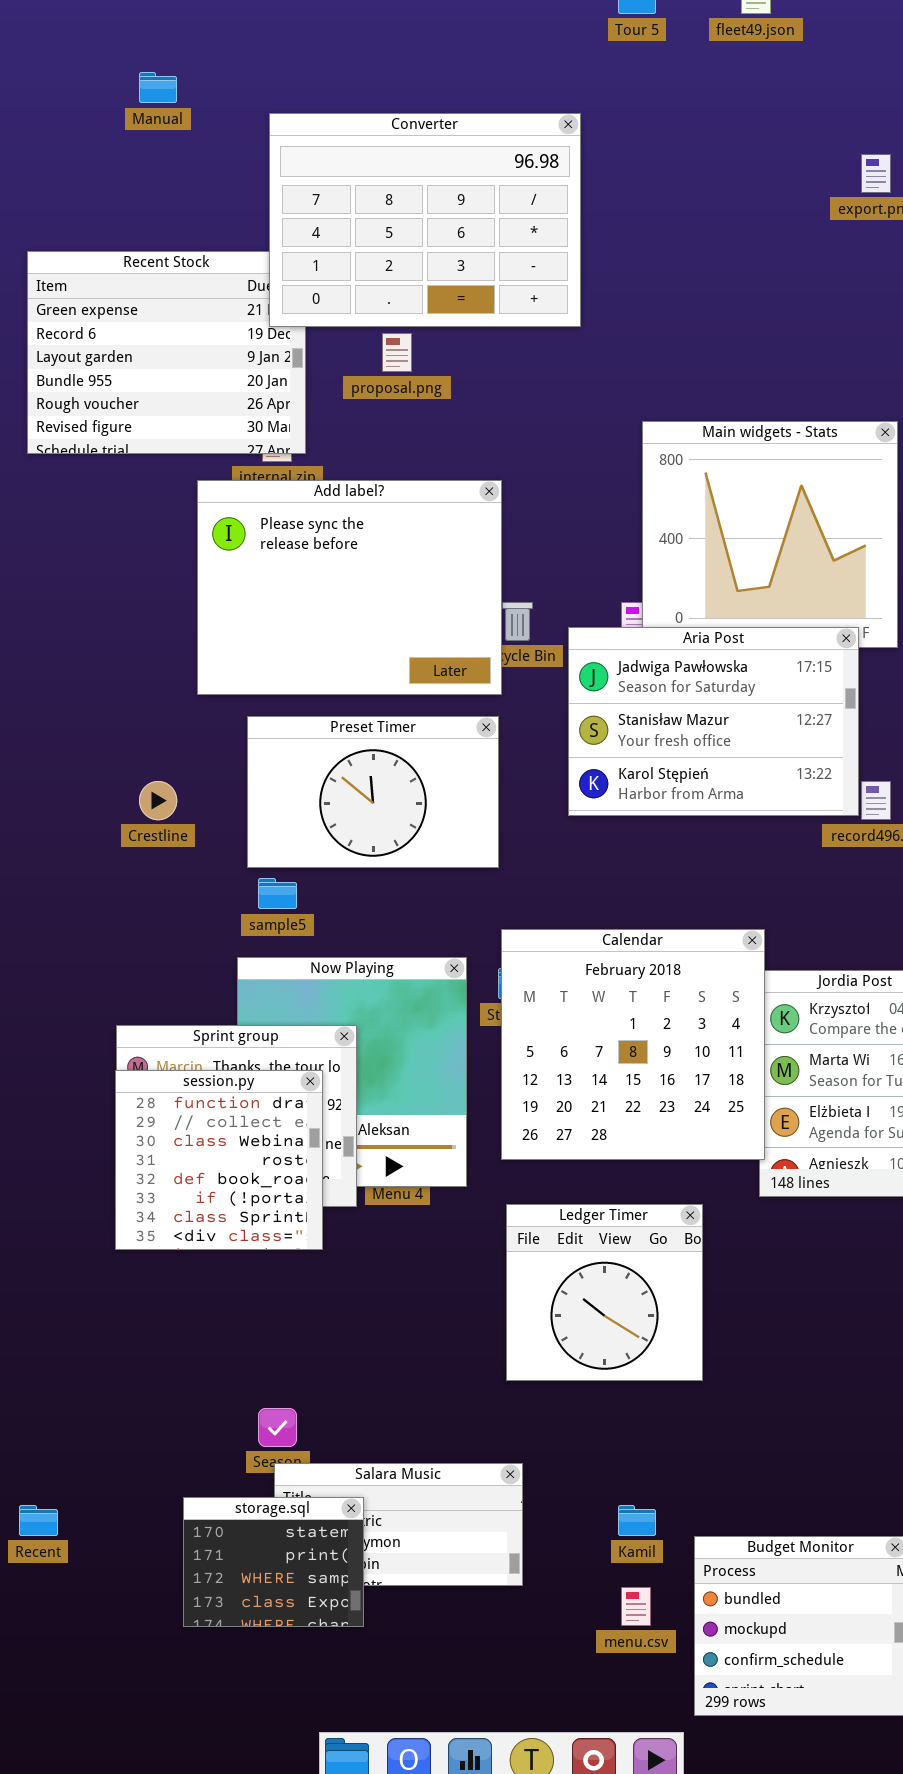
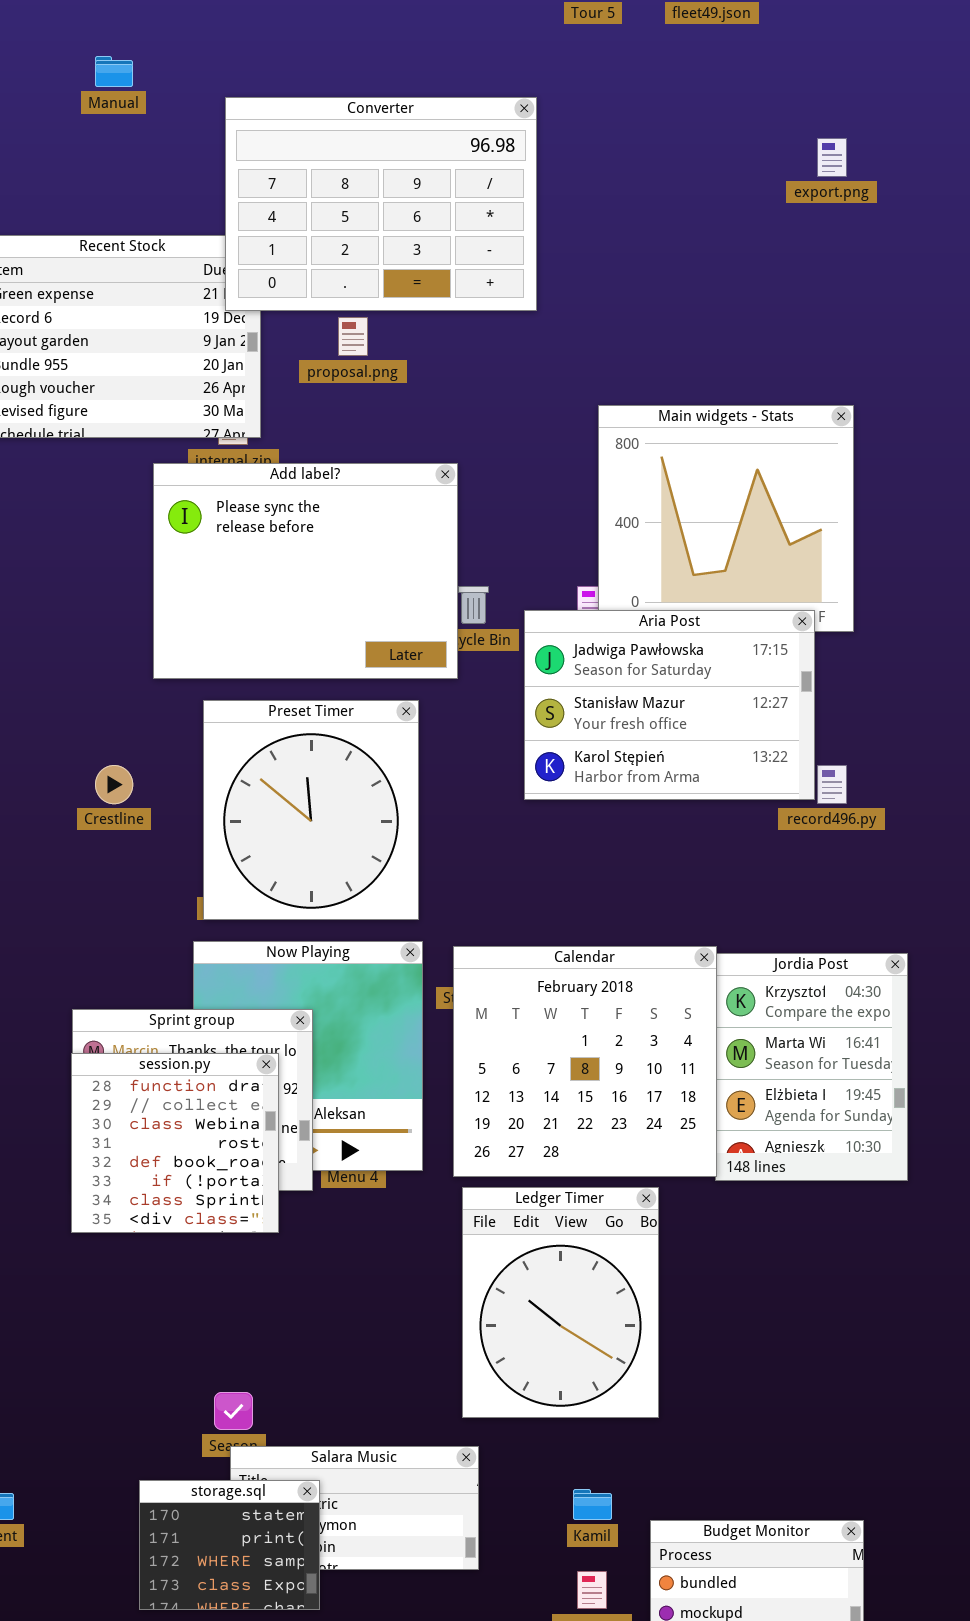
Preset Timer: [247,716,499,868] -> [203,700,419,920], resized
Calendar: [501,929,765,1160] -> [453,946,717,1177], moved
Ledger Timer: [506,1204,703,1381] -> [462,1187,659,1418], resized

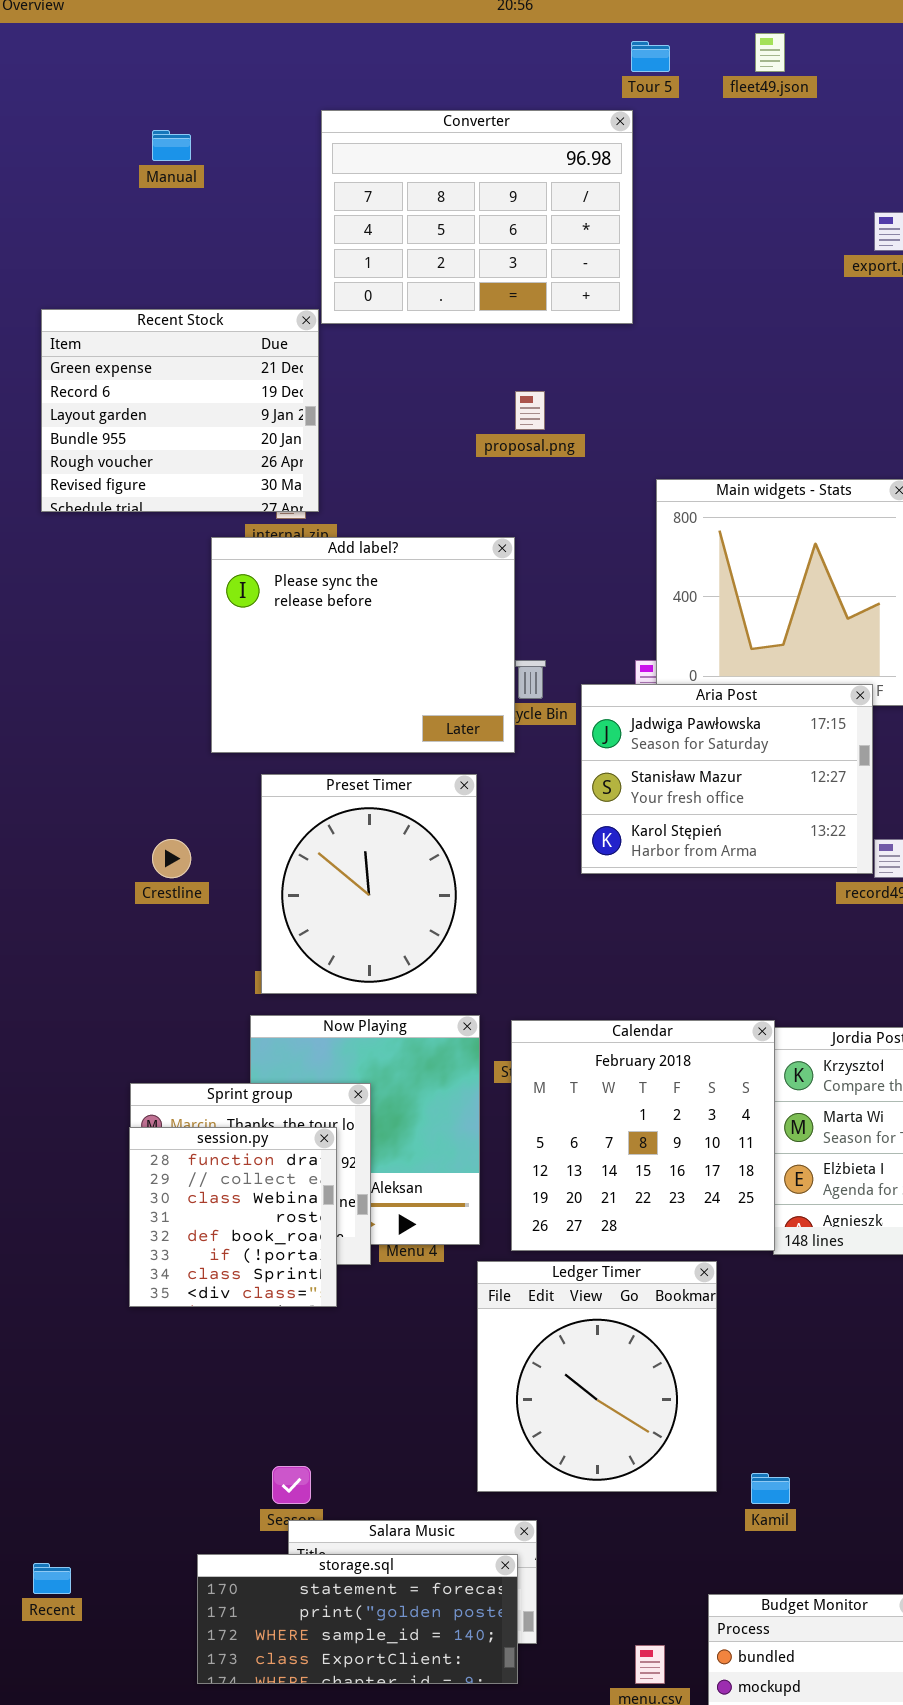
Converter: [225,97,537,311] -> [321,110,633,324], moved
proposal.png: [338,317,368,356] -> [515,391,545,430], moved
Ledger Timer: [462,1187,659,1418] -> [477,1261,717,1492], resized
storage.sql: [139,1480,320,1610] -> [197,1554,518,1684], resized
Kamil: [573,1489,612,1520] -> [751,1473,790,1504], moved

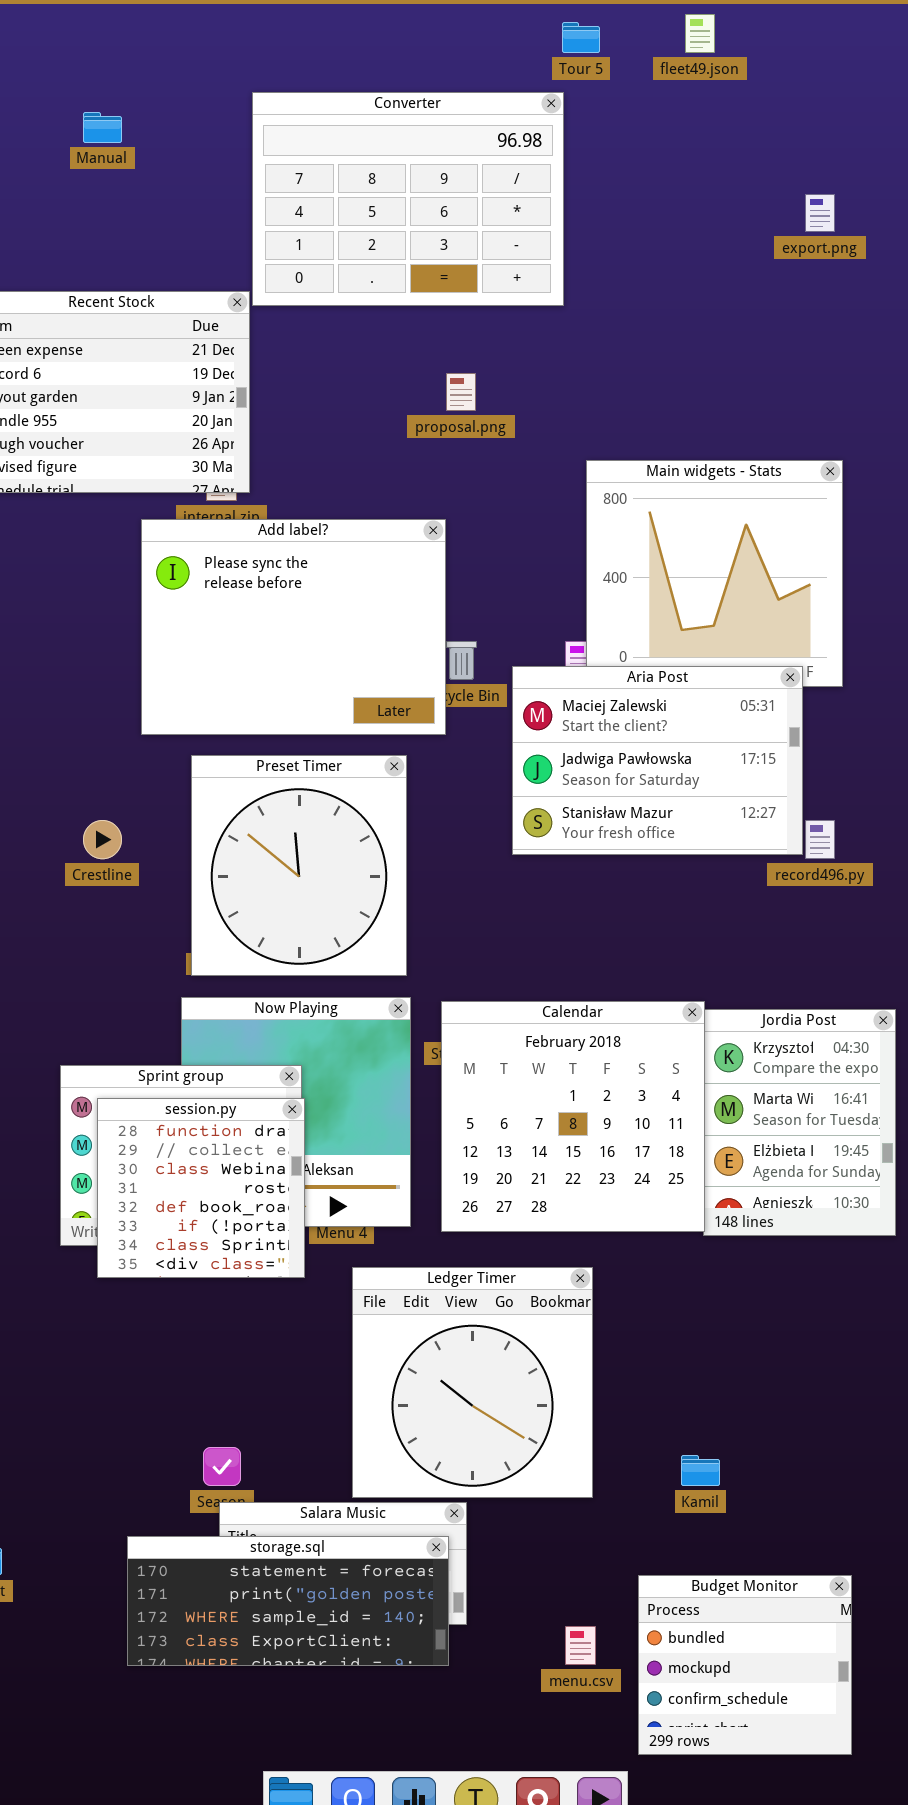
Aria Post: [581,684,873,874] -> [512,666,803,855], scrolled up 1 row
session.py: [129,1127,337,1307] -> [97,1098,305,1278], moved
Ledger Timer: [477,1261,717,1492] -> [352,1267,593,1498], moved

